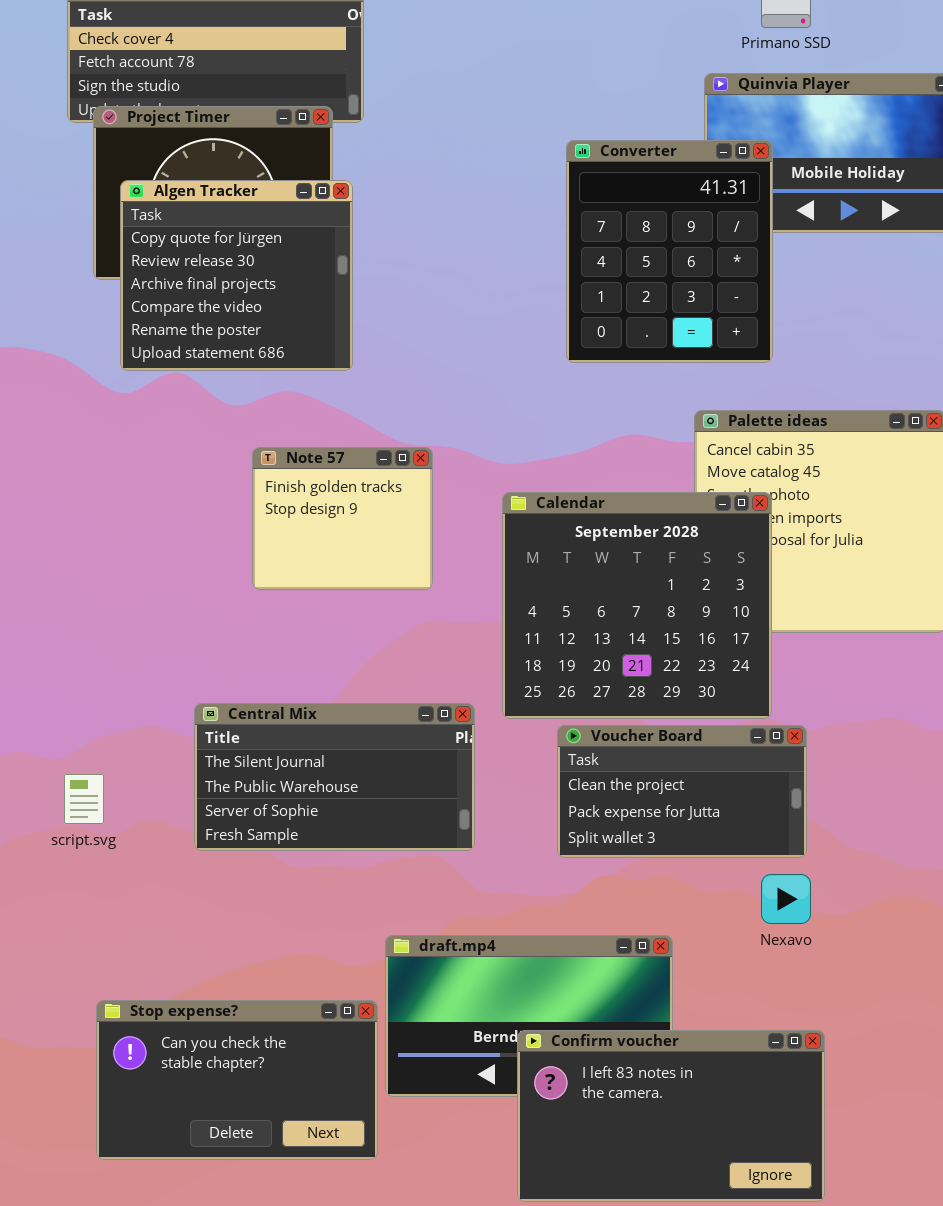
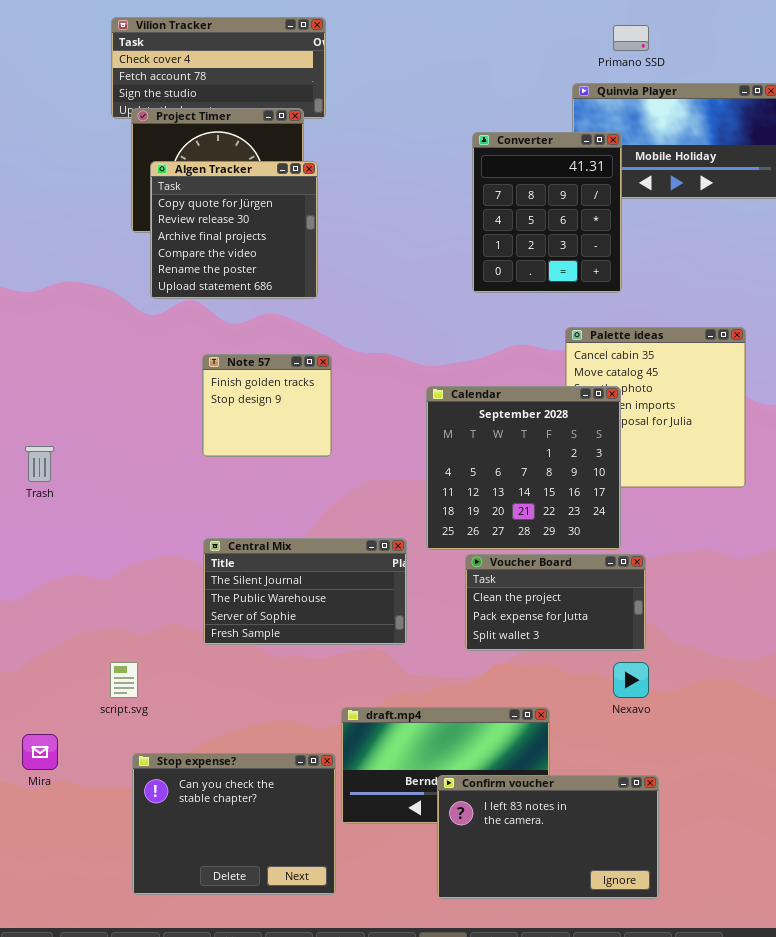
Note 57: [252,447,433,590] -> [202,354,332,457], moved
script.svg: [64,774,104,824] -> [110,662,138,698], moved
Stop expense?: [96,1000,378,1160] -> [132,753,336,895], resized

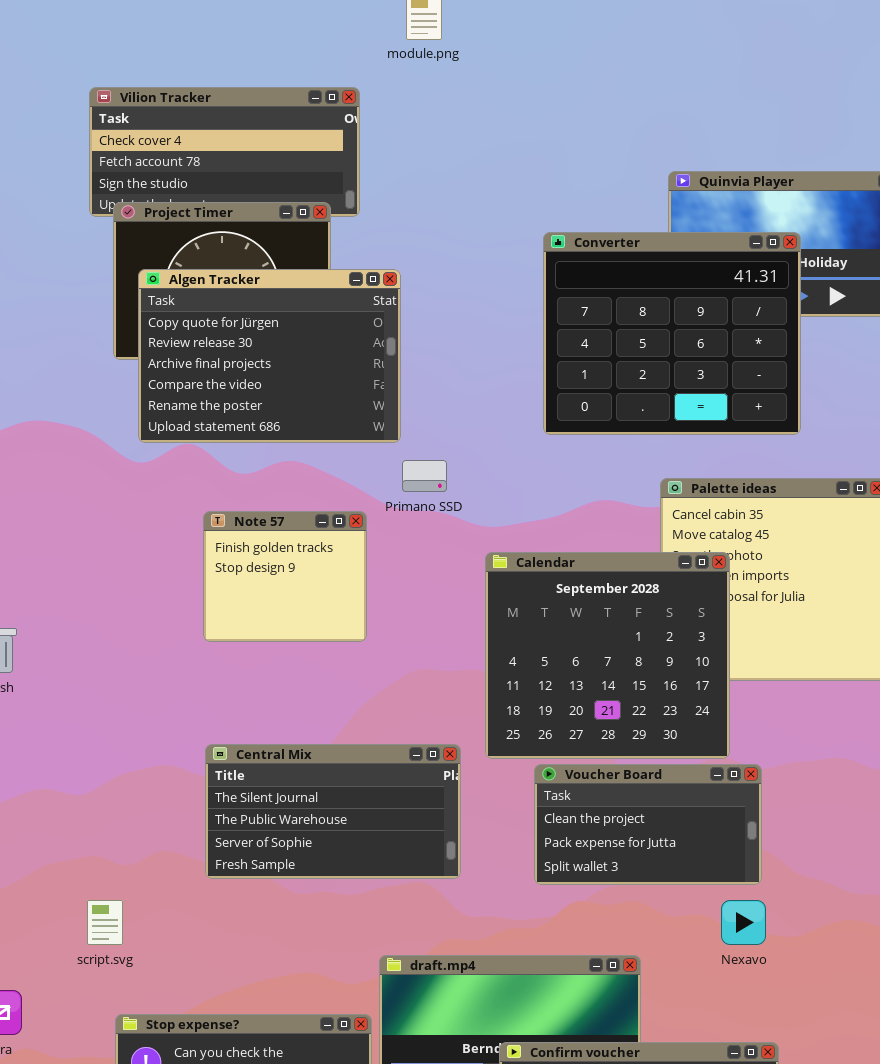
Primano SSD: [613,25,649,51] -> [402,460,447,492], moved
Converter: [472,132,622,293] -> [543,232,801,435], resized
Algen Tracker: [150,161,318,299] -> [138,269,401,443], resized

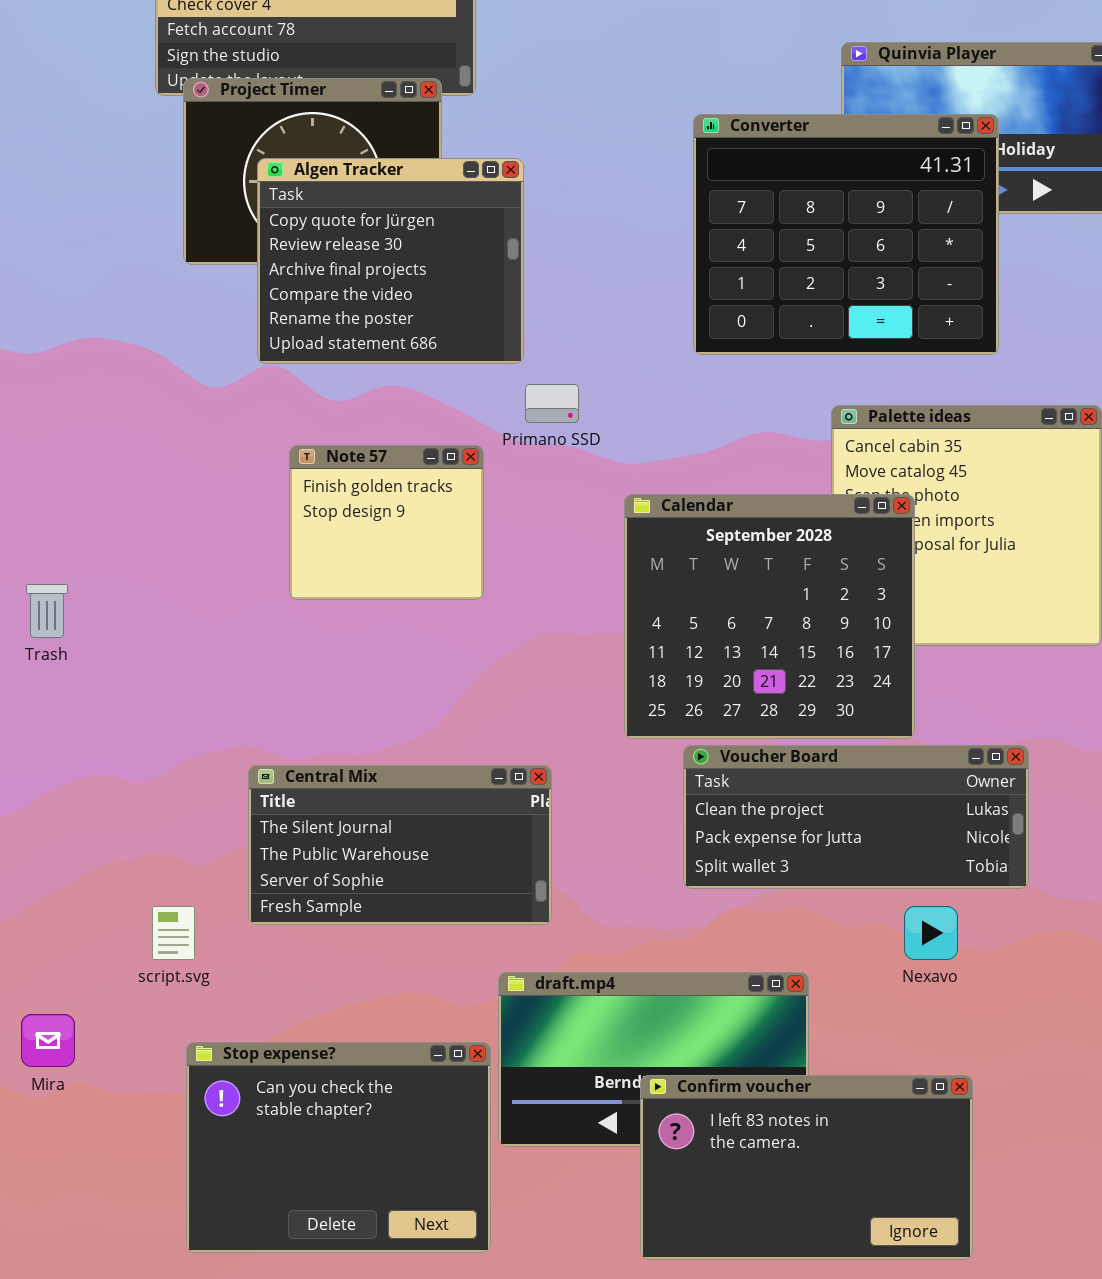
Algen Tracker: [138,269,401,443] -> [257,158,524,364], resized
Central Mix: [205,744,461,879] -> [248,765,552,925], moved
Voucher Board: [534,764,762,885] -> [683,745,1029,889], resized

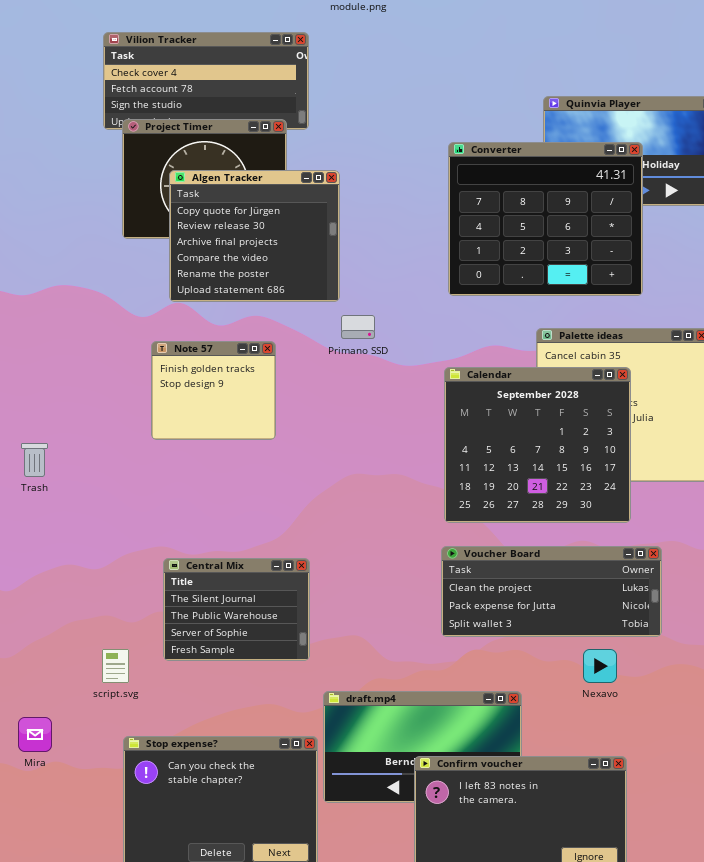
Note 57: [289,445,484,600] -> [151,341,276,440], moved
Calendar: [624,494,915,739] -> [444,367,631,523], moved
Central Mix: [248,765,552,925] -> [163,558,310,661], resized

